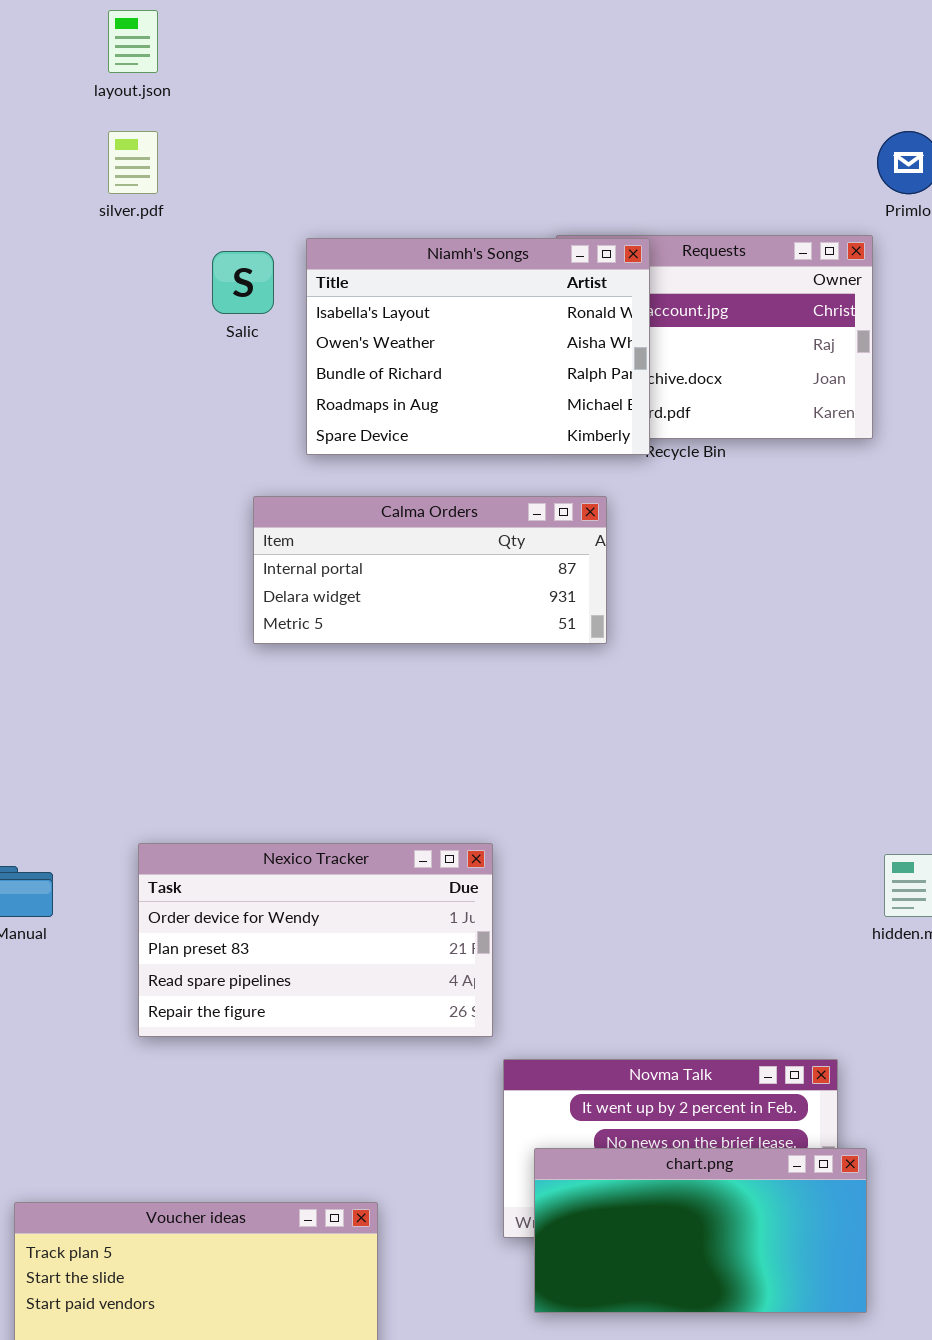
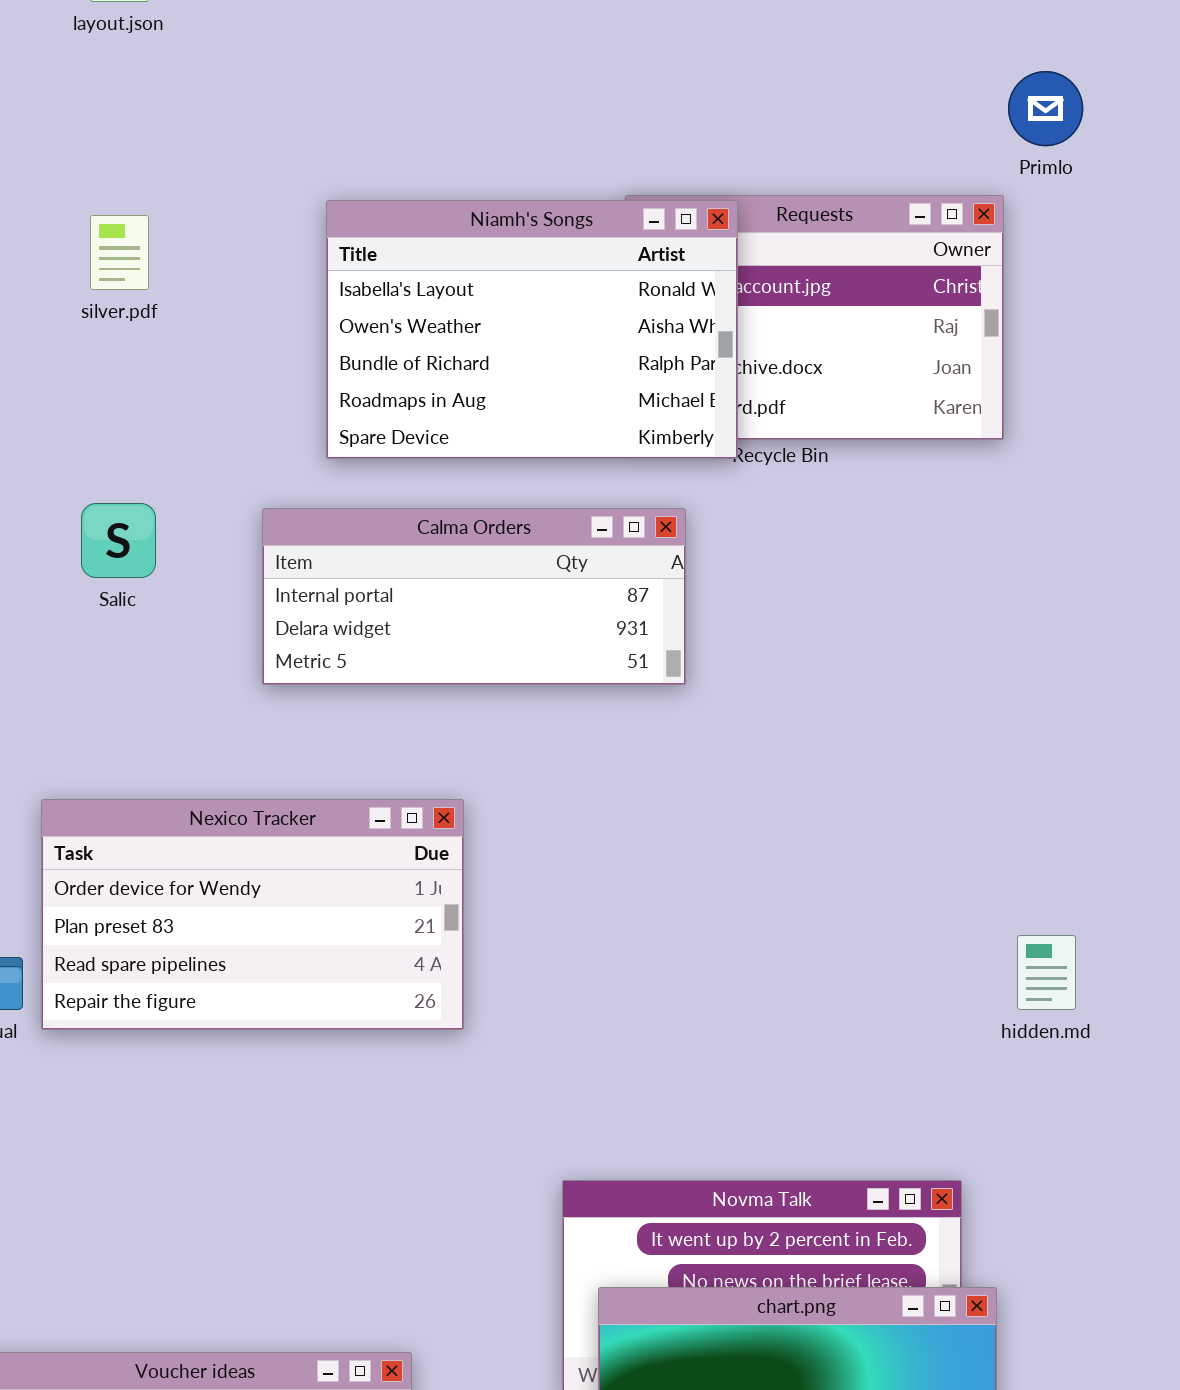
silver.pdf: [108,131,158,194] -> [90,215,149,290], moved
Salic: [212,251,274,314] -> [81,503,156,578], moved
Nexico Tracker: [138,843,493,1037] -> [41,799,464,1030], moved

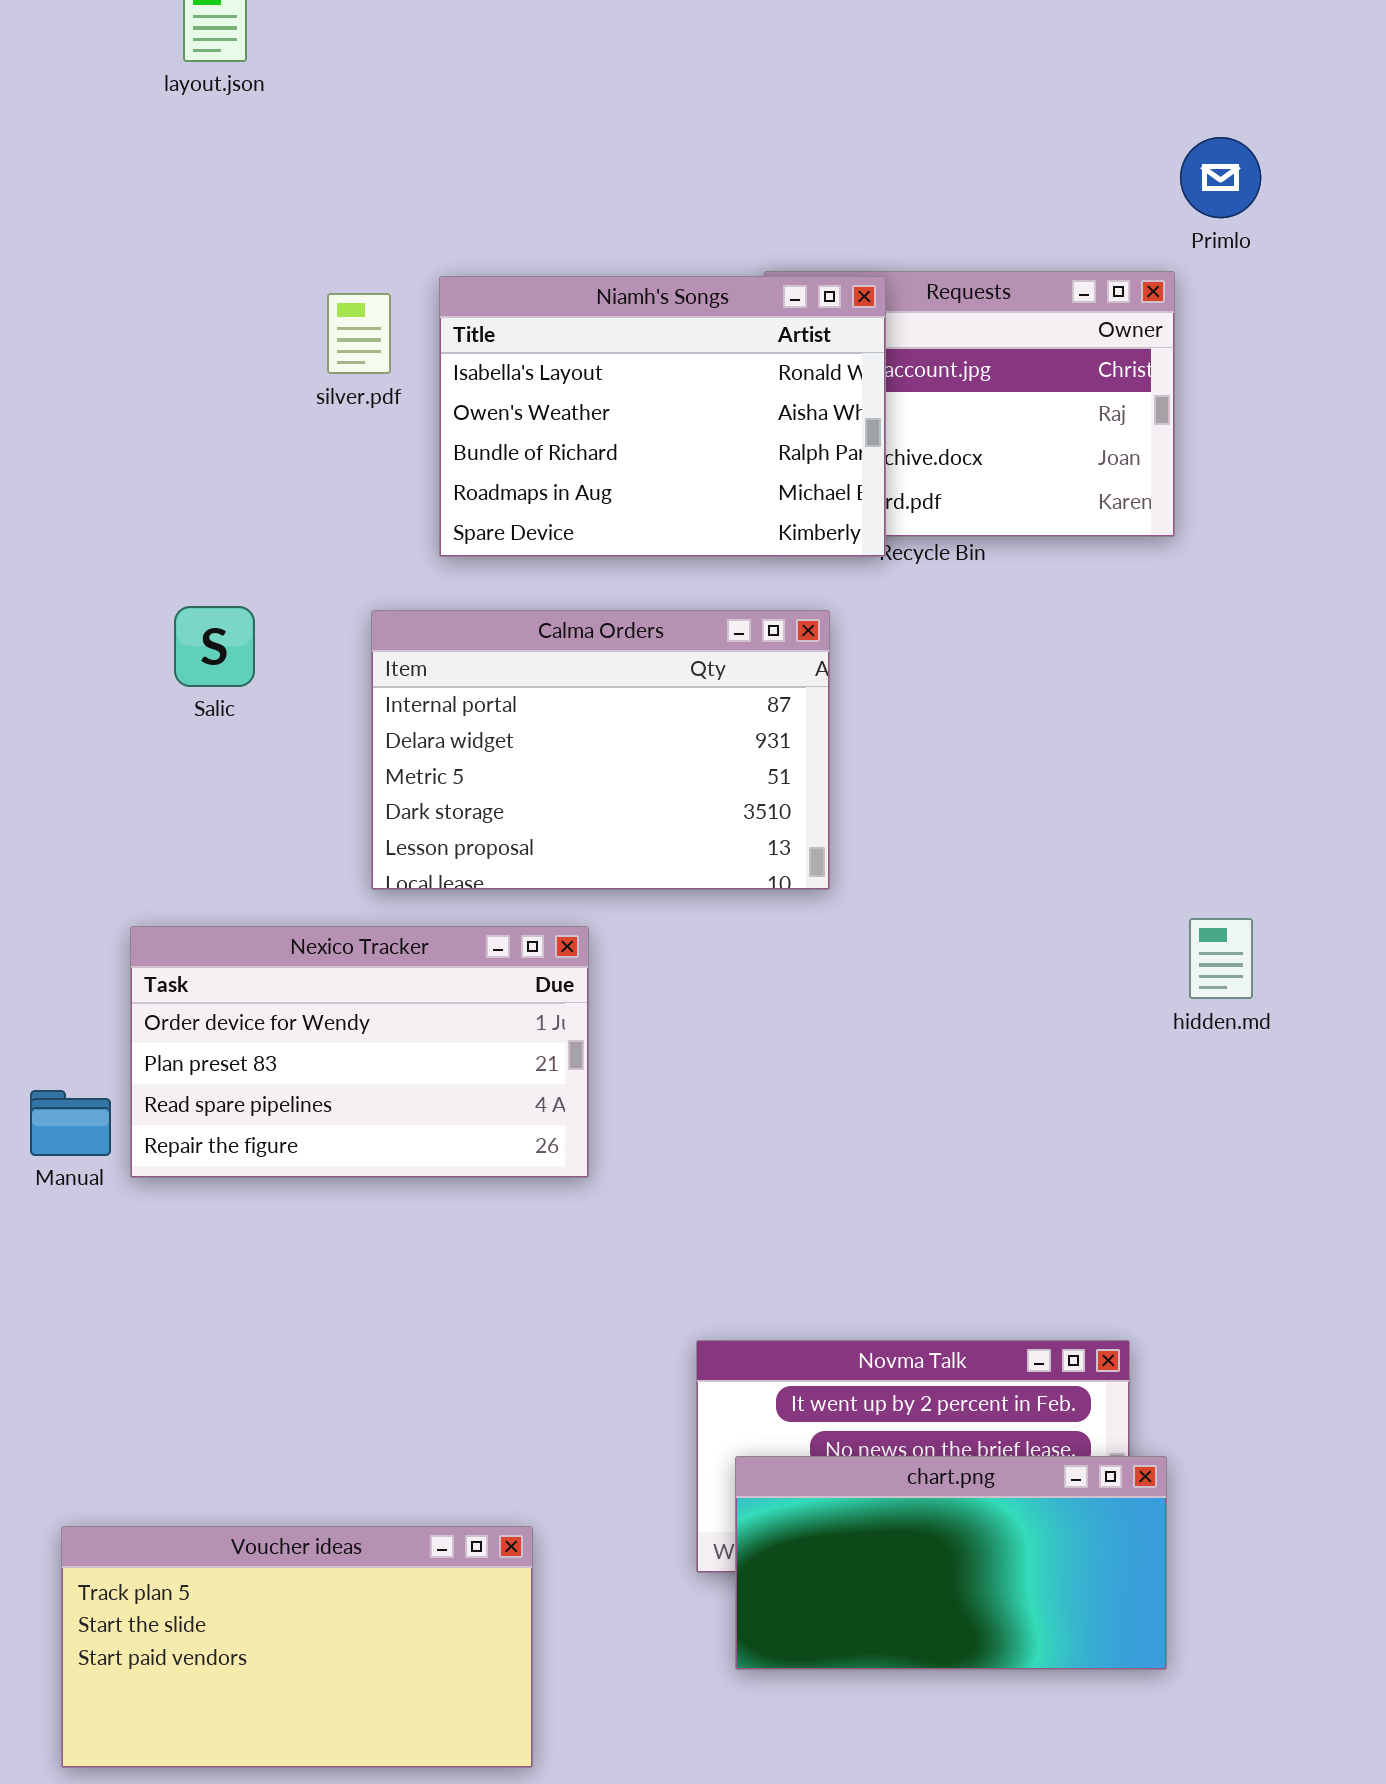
silver.pdf: [90,215,149,290] -> [327,293,391,374], moved
Calma Orders: [262,508,686,685] -> [371,610,830,890], resized
hidden.md: [1017,935,1076,1010] -> [1189,918,1253,999], moved

